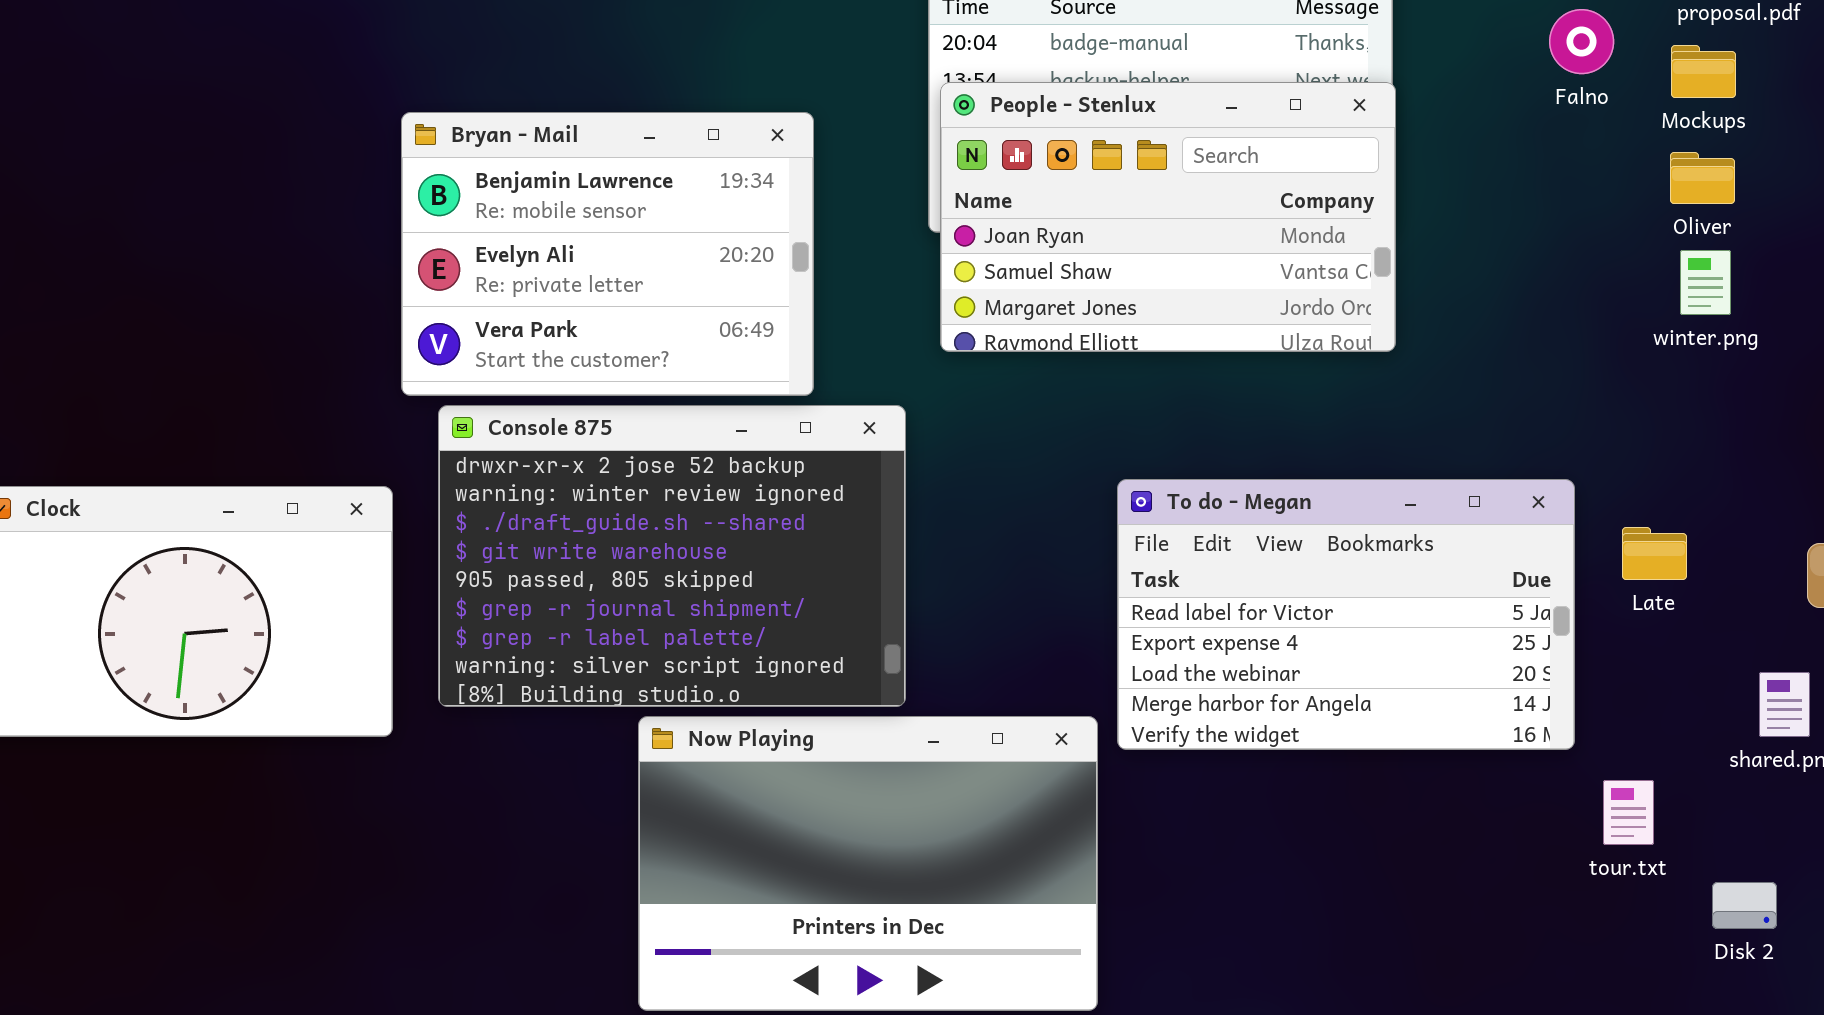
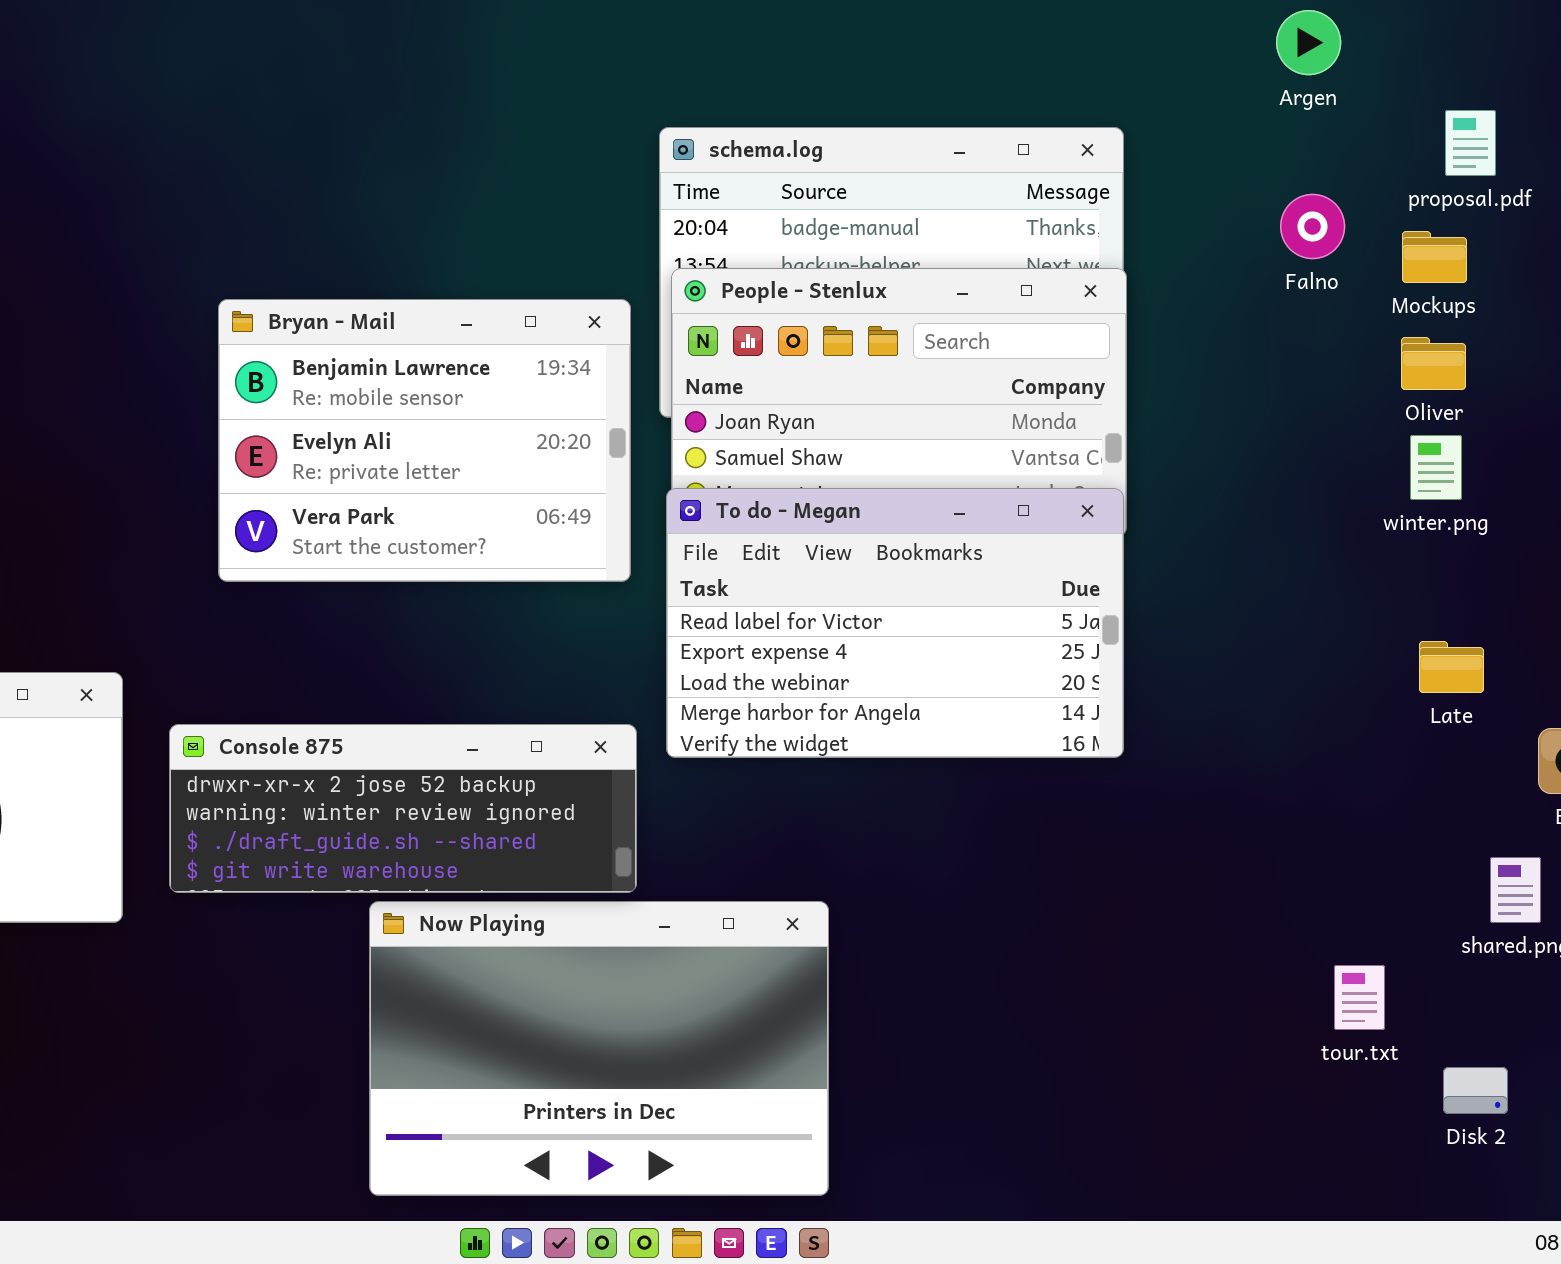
Bryan - Mail: [401,112,814,396] -> [218,299,631,582], moved
Console 875: [438,405,906,707] -> [169,724,637,893], resized
To do - Megan: [1117,479,1575,750] -> [666,488,1124,758], moved
Late: [1622,527,1687,580] -> [1419,641,1484,693], moved

